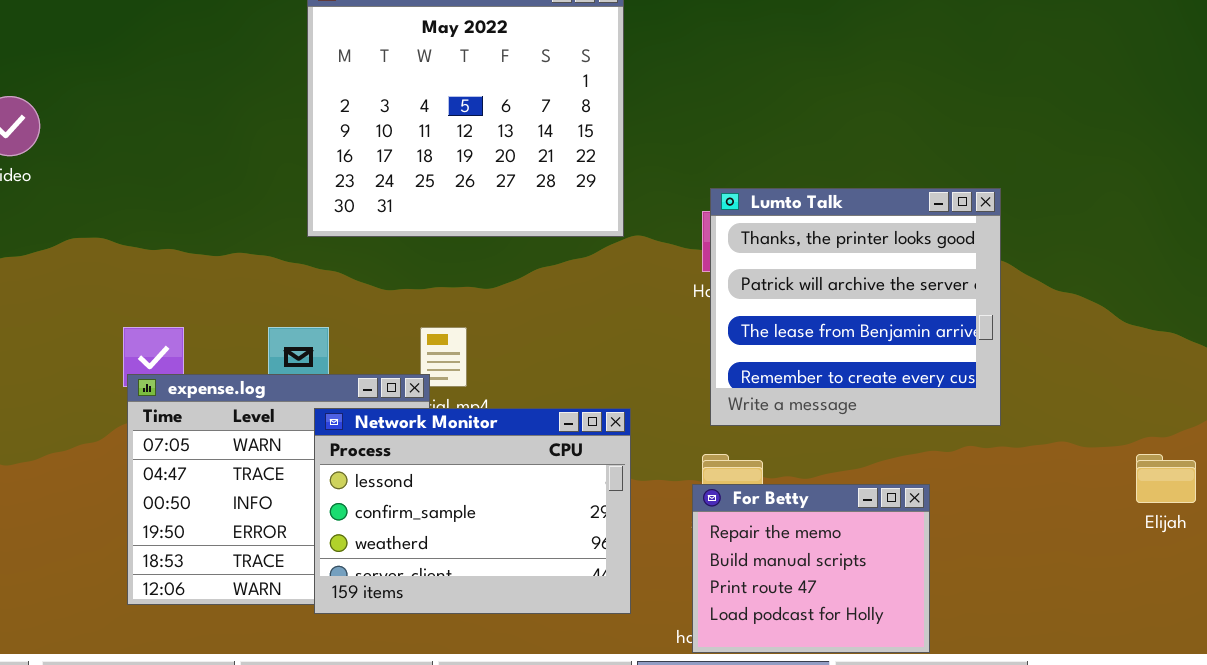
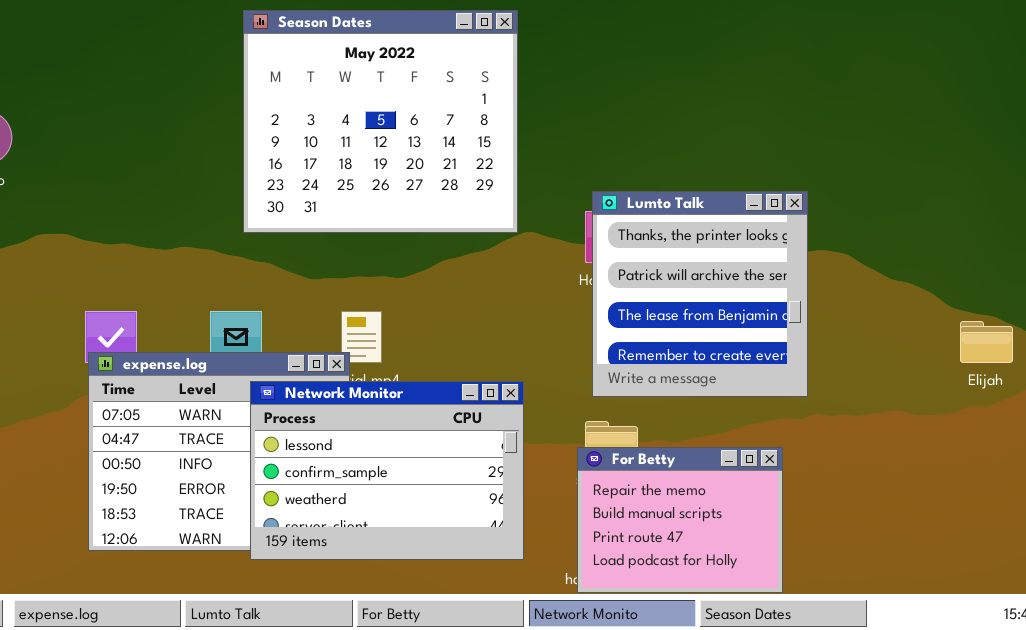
Lumto Talk: [710,188,1001,426] -> [592,191,808,397], resized
Elijah: [1136,454,1196,503] -> [960,321,1013,363], moved

